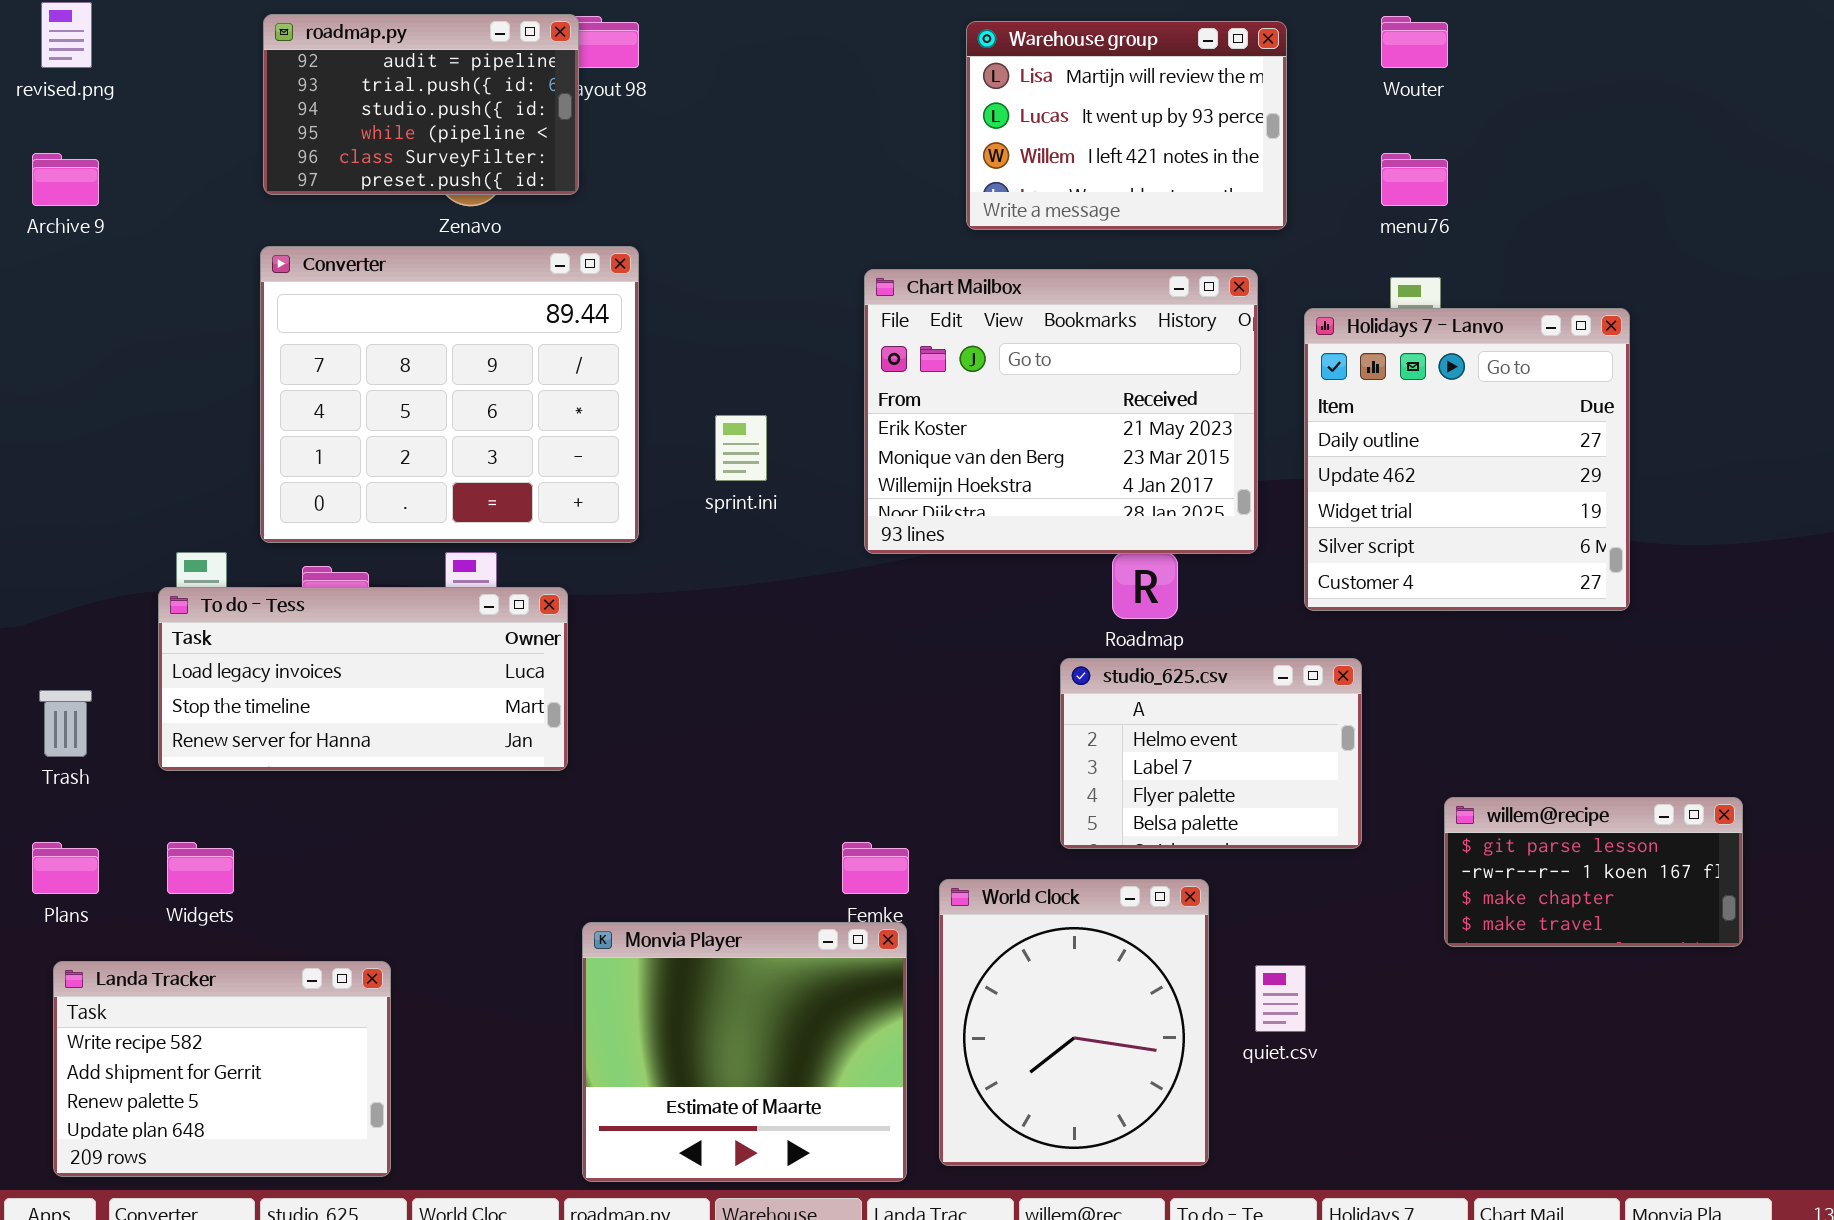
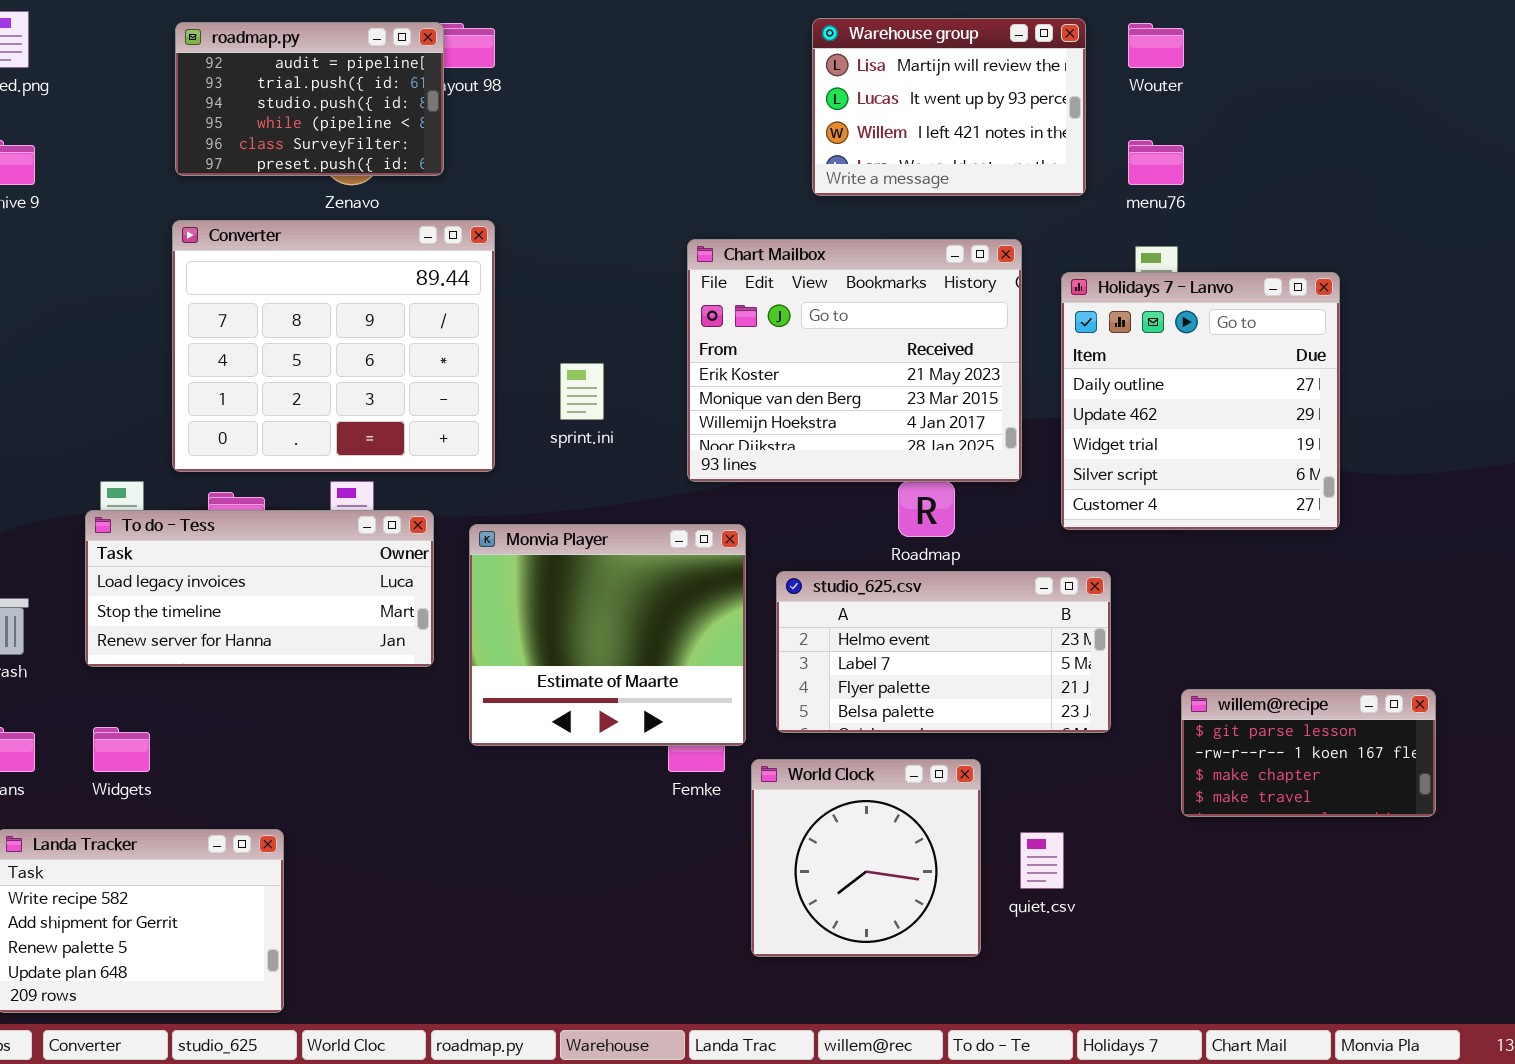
Warehouse group: [966,21,1287,230] -> [812,18,1086,196], moved
studio_625.csv: [1060,658,1362,849] -> [776,571,1111,733], resized
World Clock: [939,879,1209,1166] -> [751,759,981,957], resized
Monvia Player: [582,922,907,1182] -> [469,524,746,746], moved

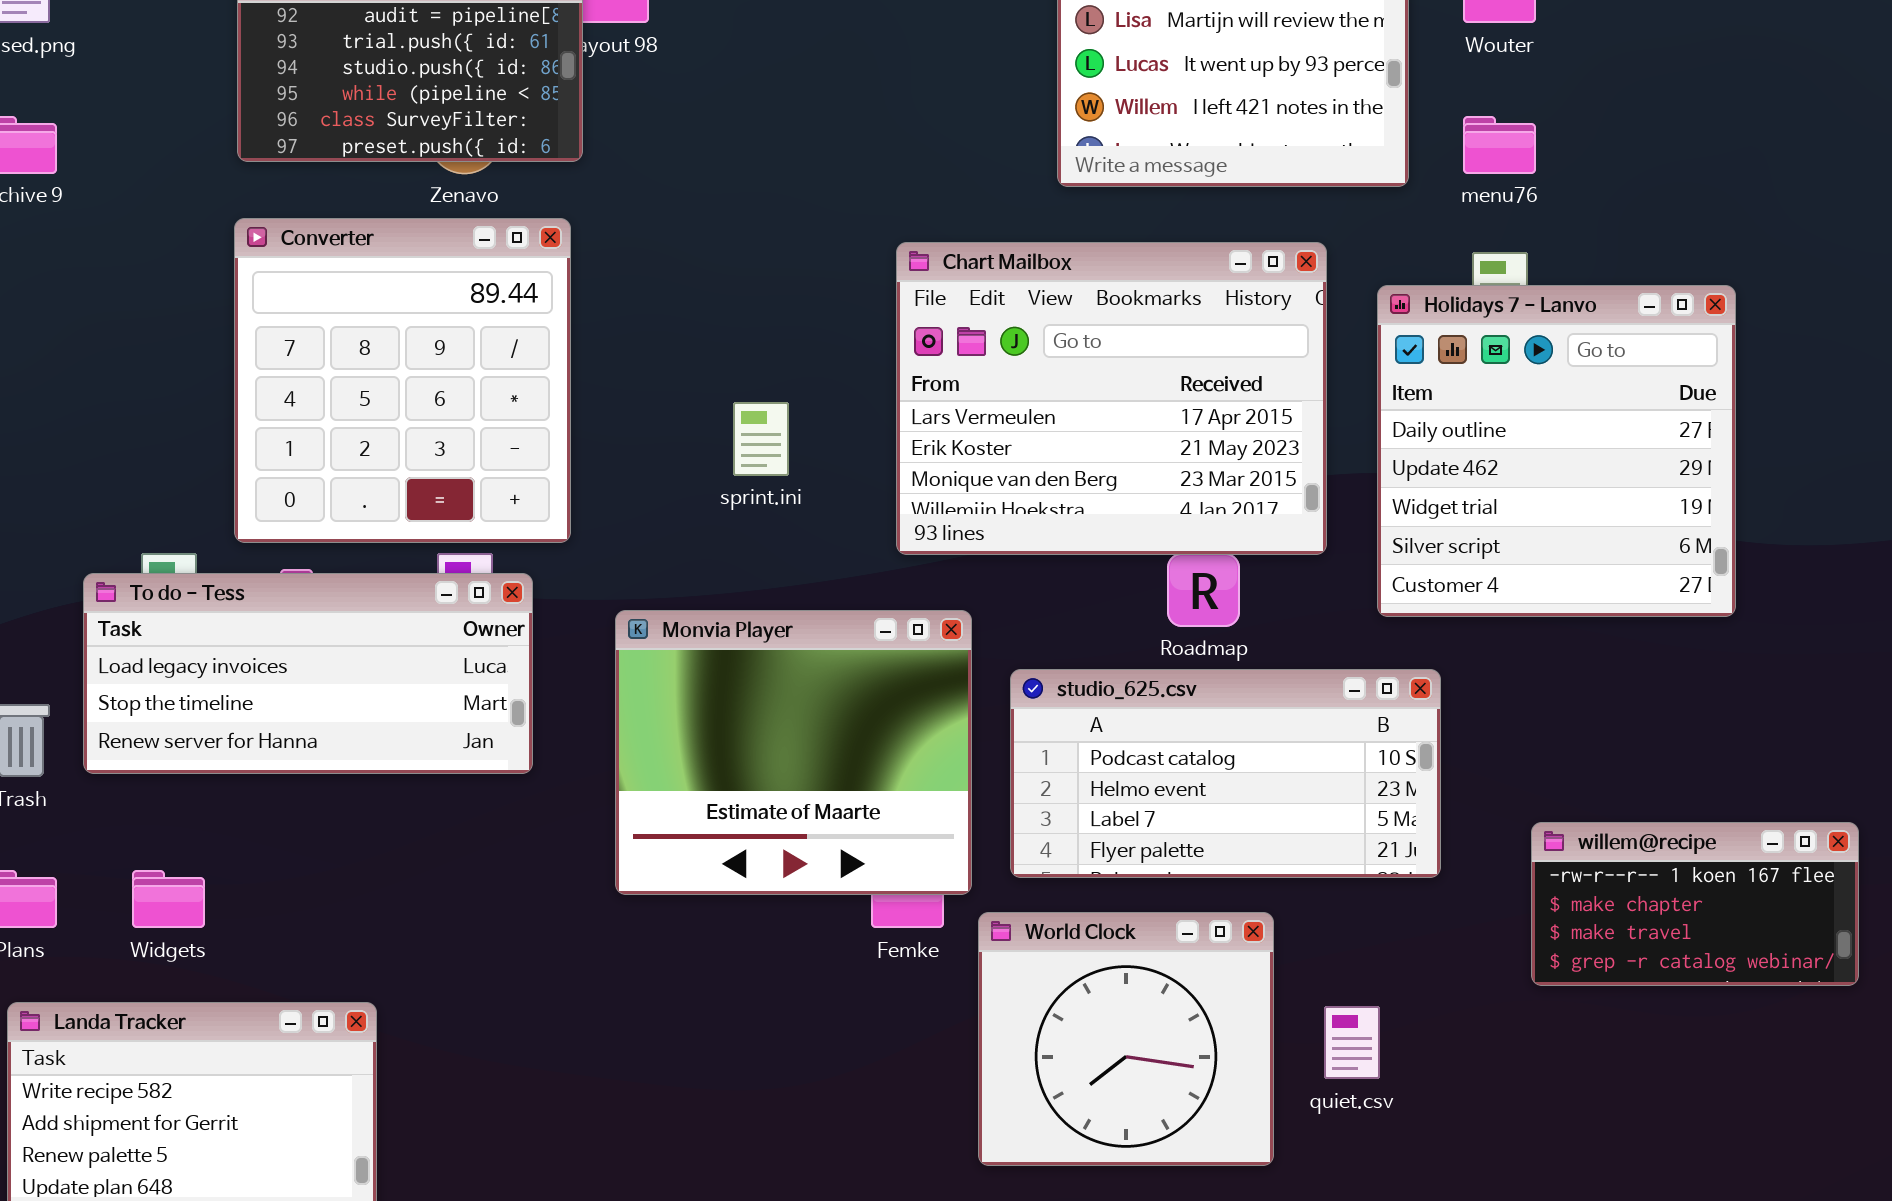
Converter: [172,220,495,472] -> [234,218,571,543], resized
Chart Mailbox: [687,239,1022,482] -> [896,242,1327,555], scrolled up 1 row
To do - Tess: [85,510,434,667] -> [83,573,533,774], moved
studio_625.csv: [776,571,1111,733] -> [1010,669,1441,878], scrolled up 1 row
willem@recipe: [1181,689,1436,817] -> [1531,822,1859,986], scrolled down 1 row

